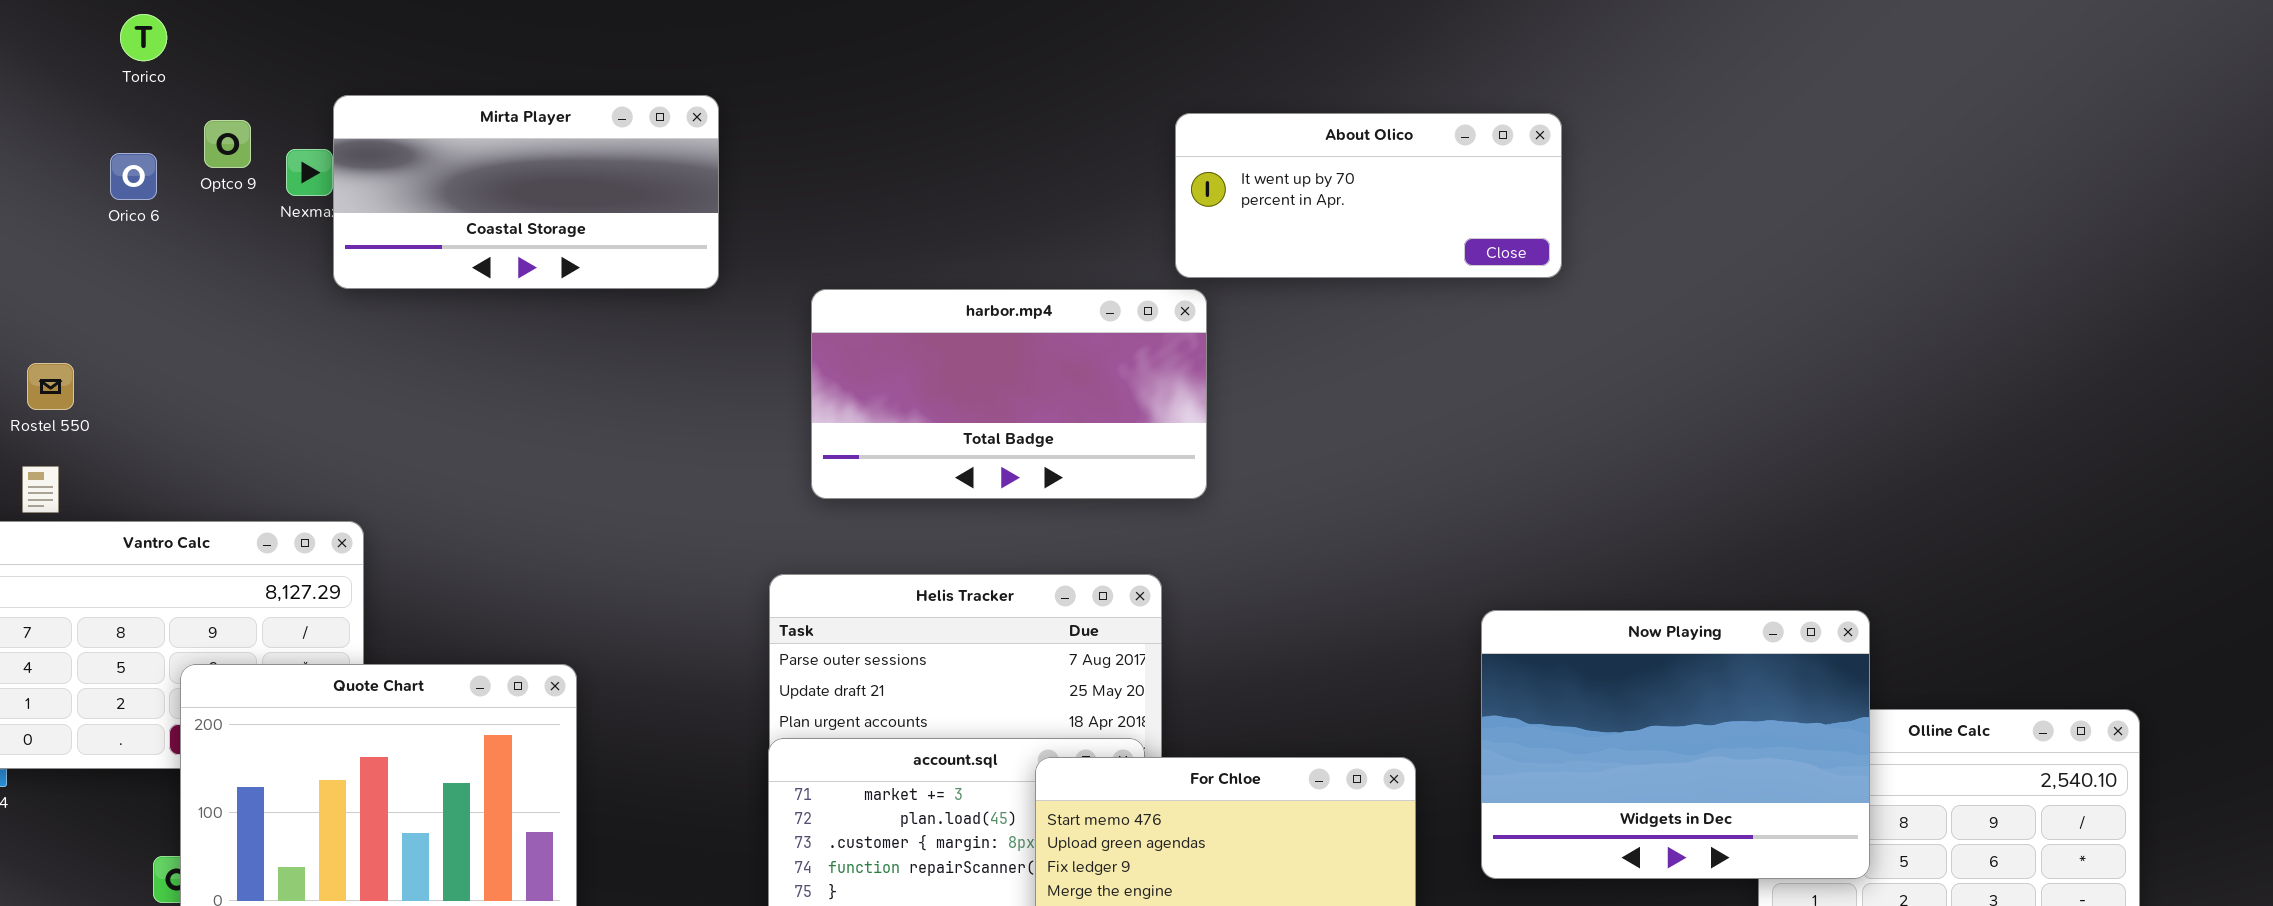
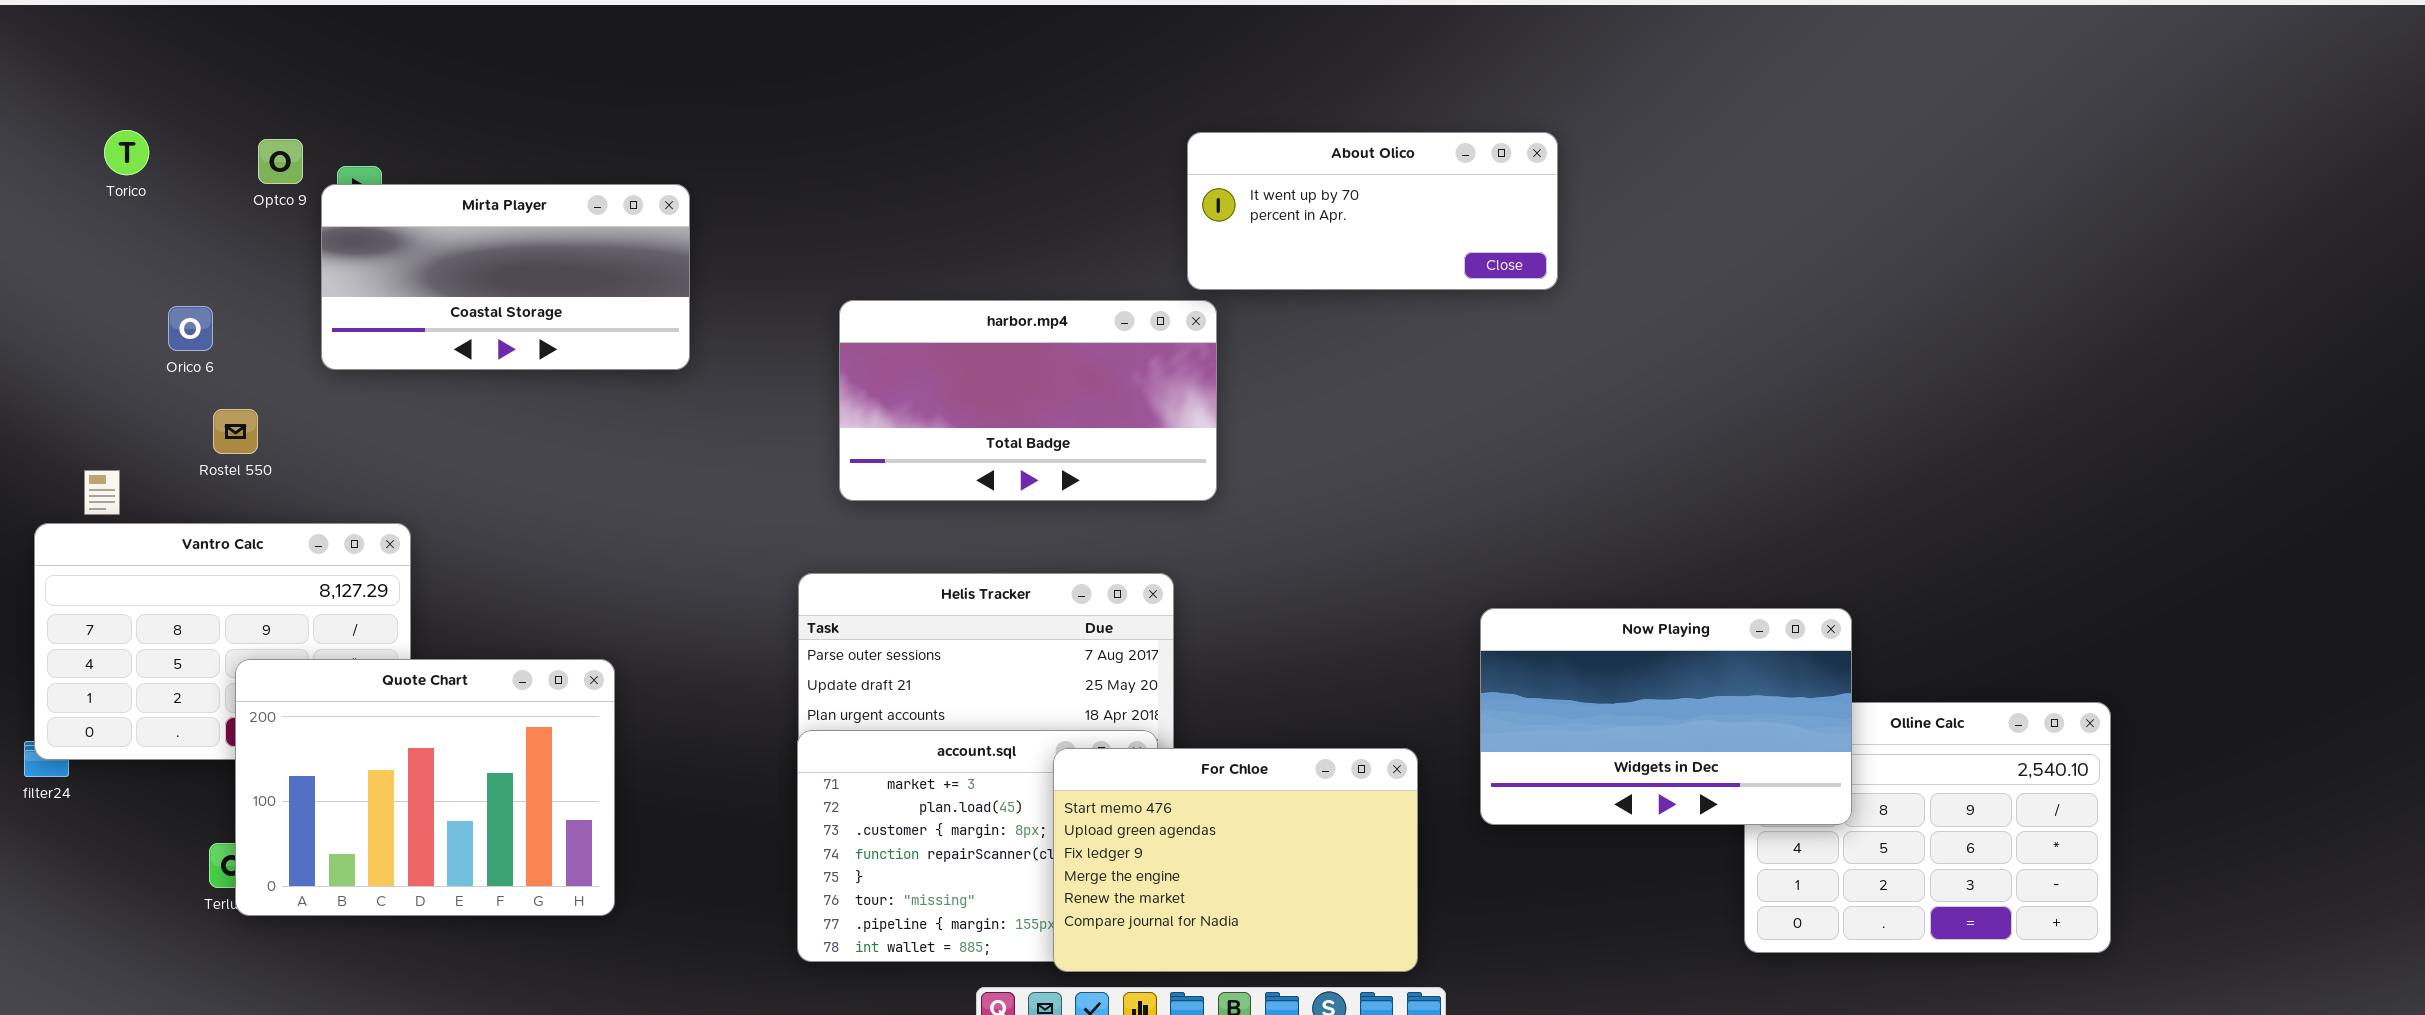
Torico: [120,14,167,61] -> [104,130,149,175], moved
Mirta Player: [333,95,719,289] -> [321,184,690,370], moved
Orico 6: [110,153,157,200] -> [168,306,213,351], moved
Rostel 550: [27,363,74,410] -> [213,409,258,454], moved
Now Playing: [1481,610,1870,879] -> [1480,608,1852,825], resized

